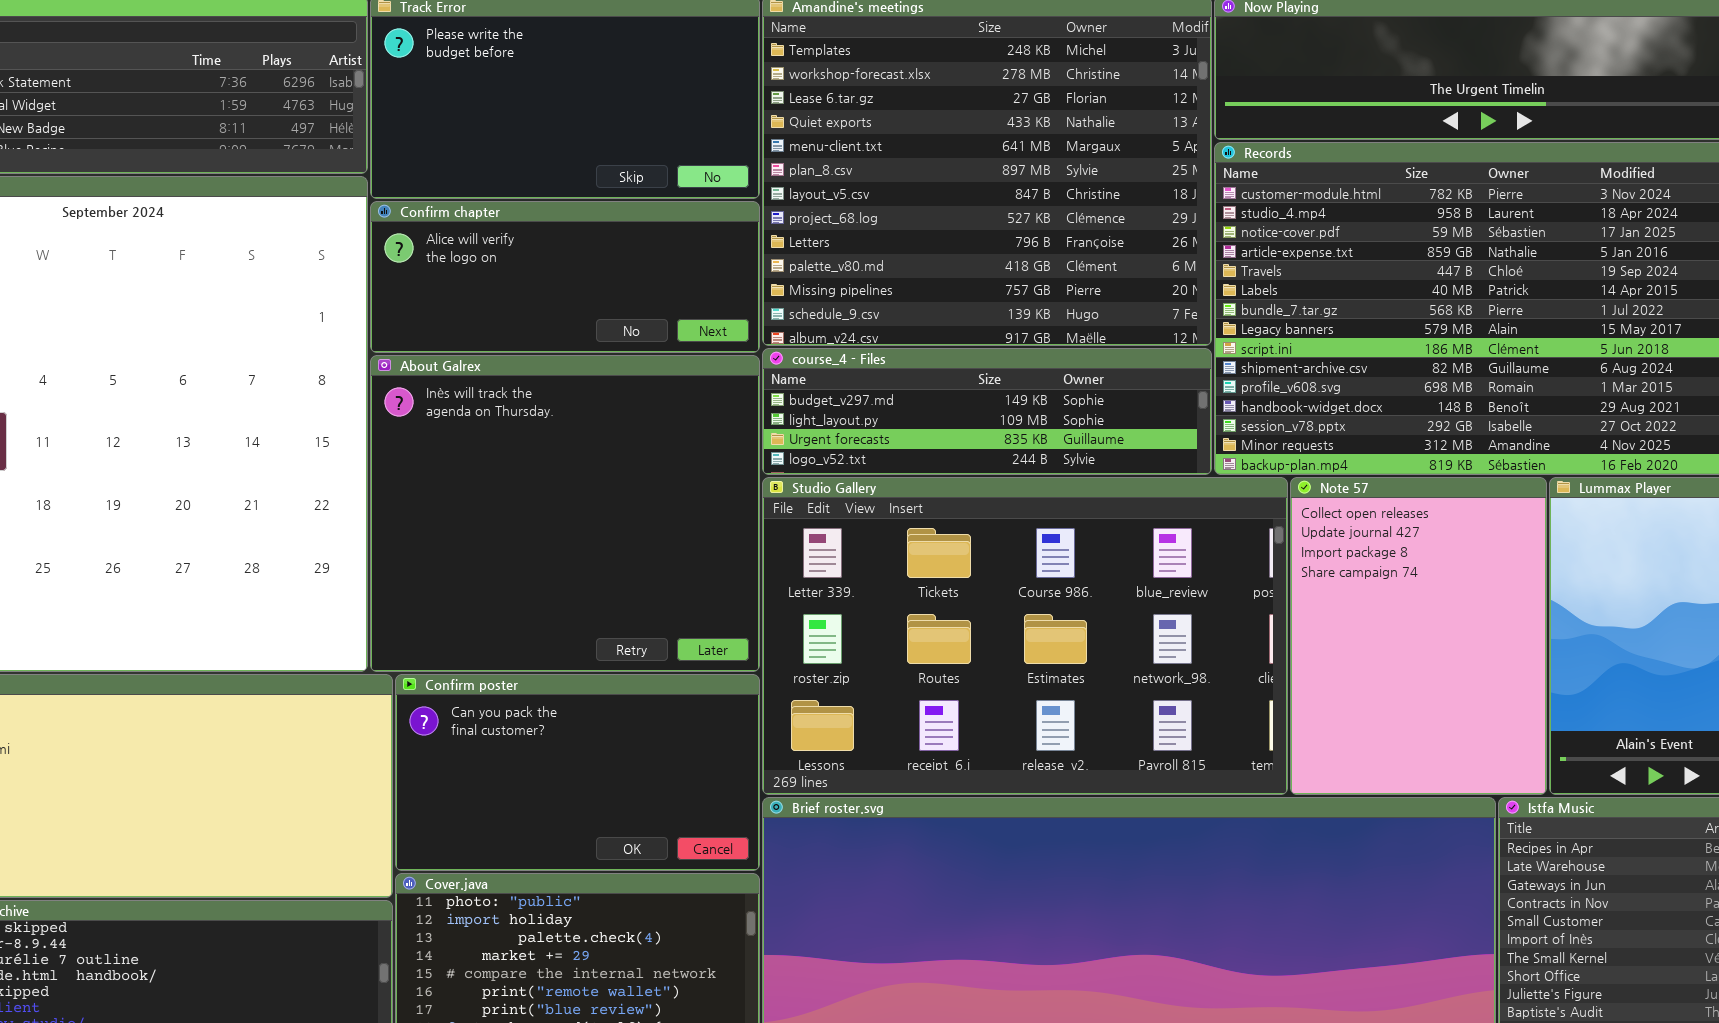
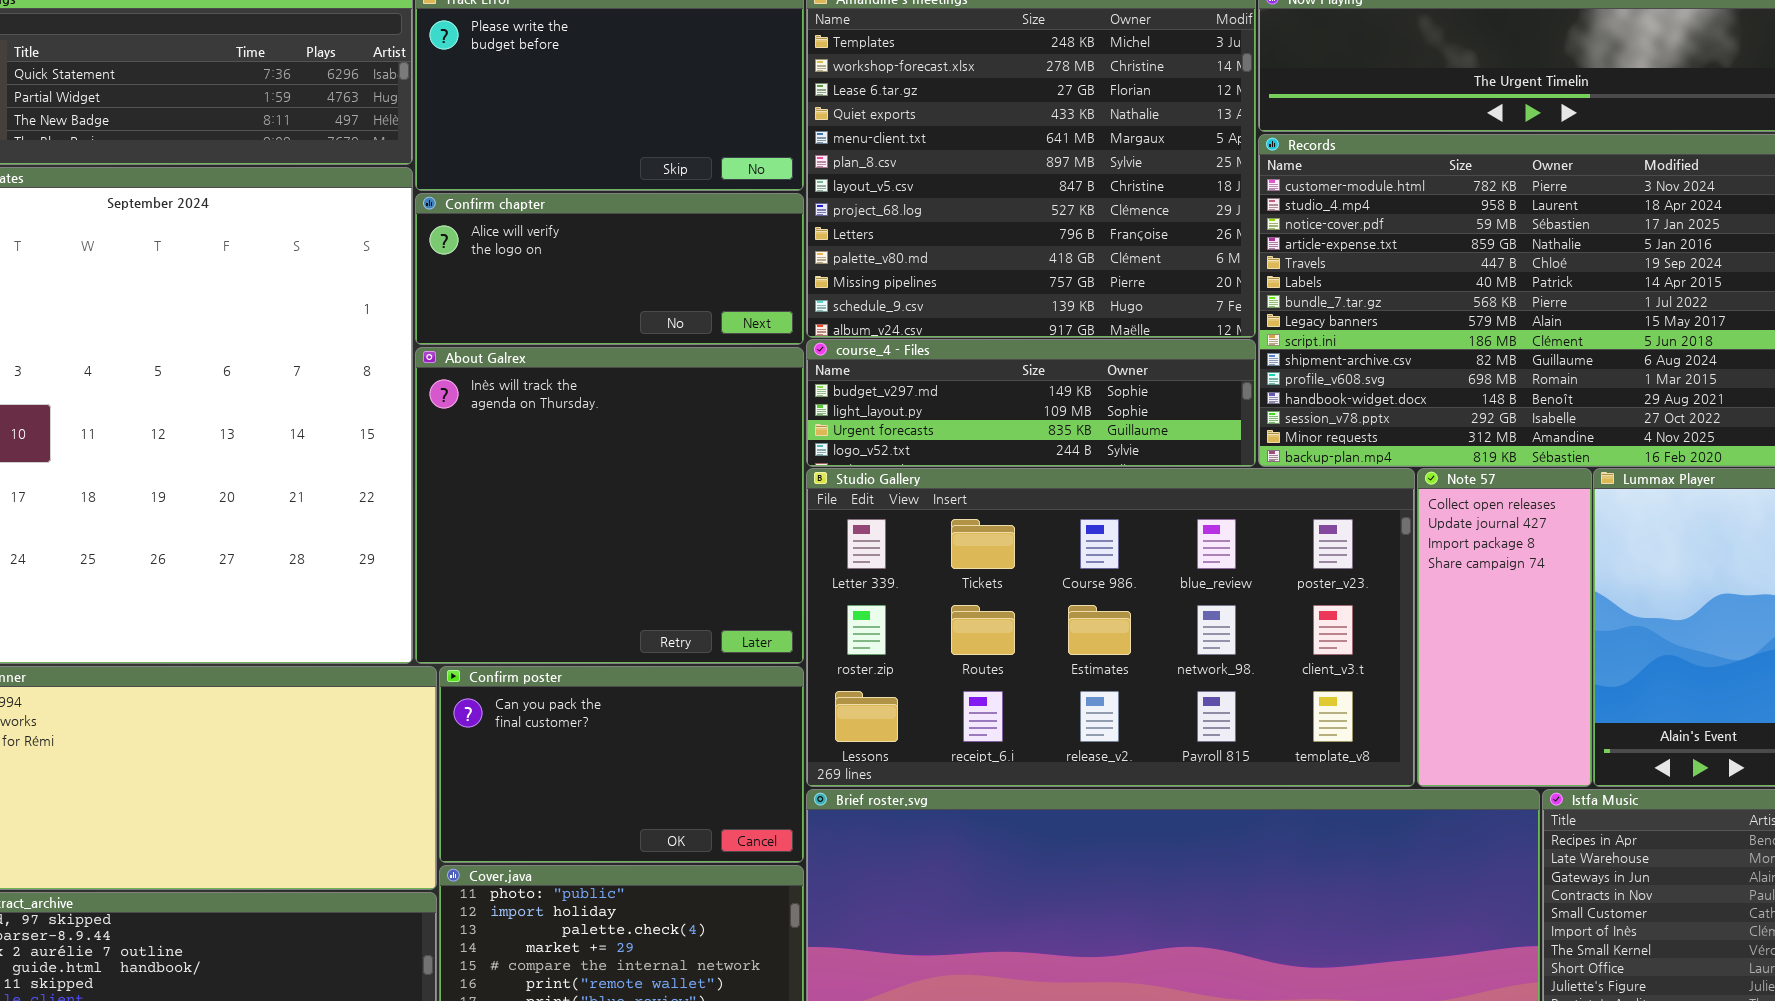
Studio Gallery: [762,477,1288,795] -> [806,468,1415,787], resized
Note 57: [1290,477,1547,795] -> [1417,468,1592,787], resized

